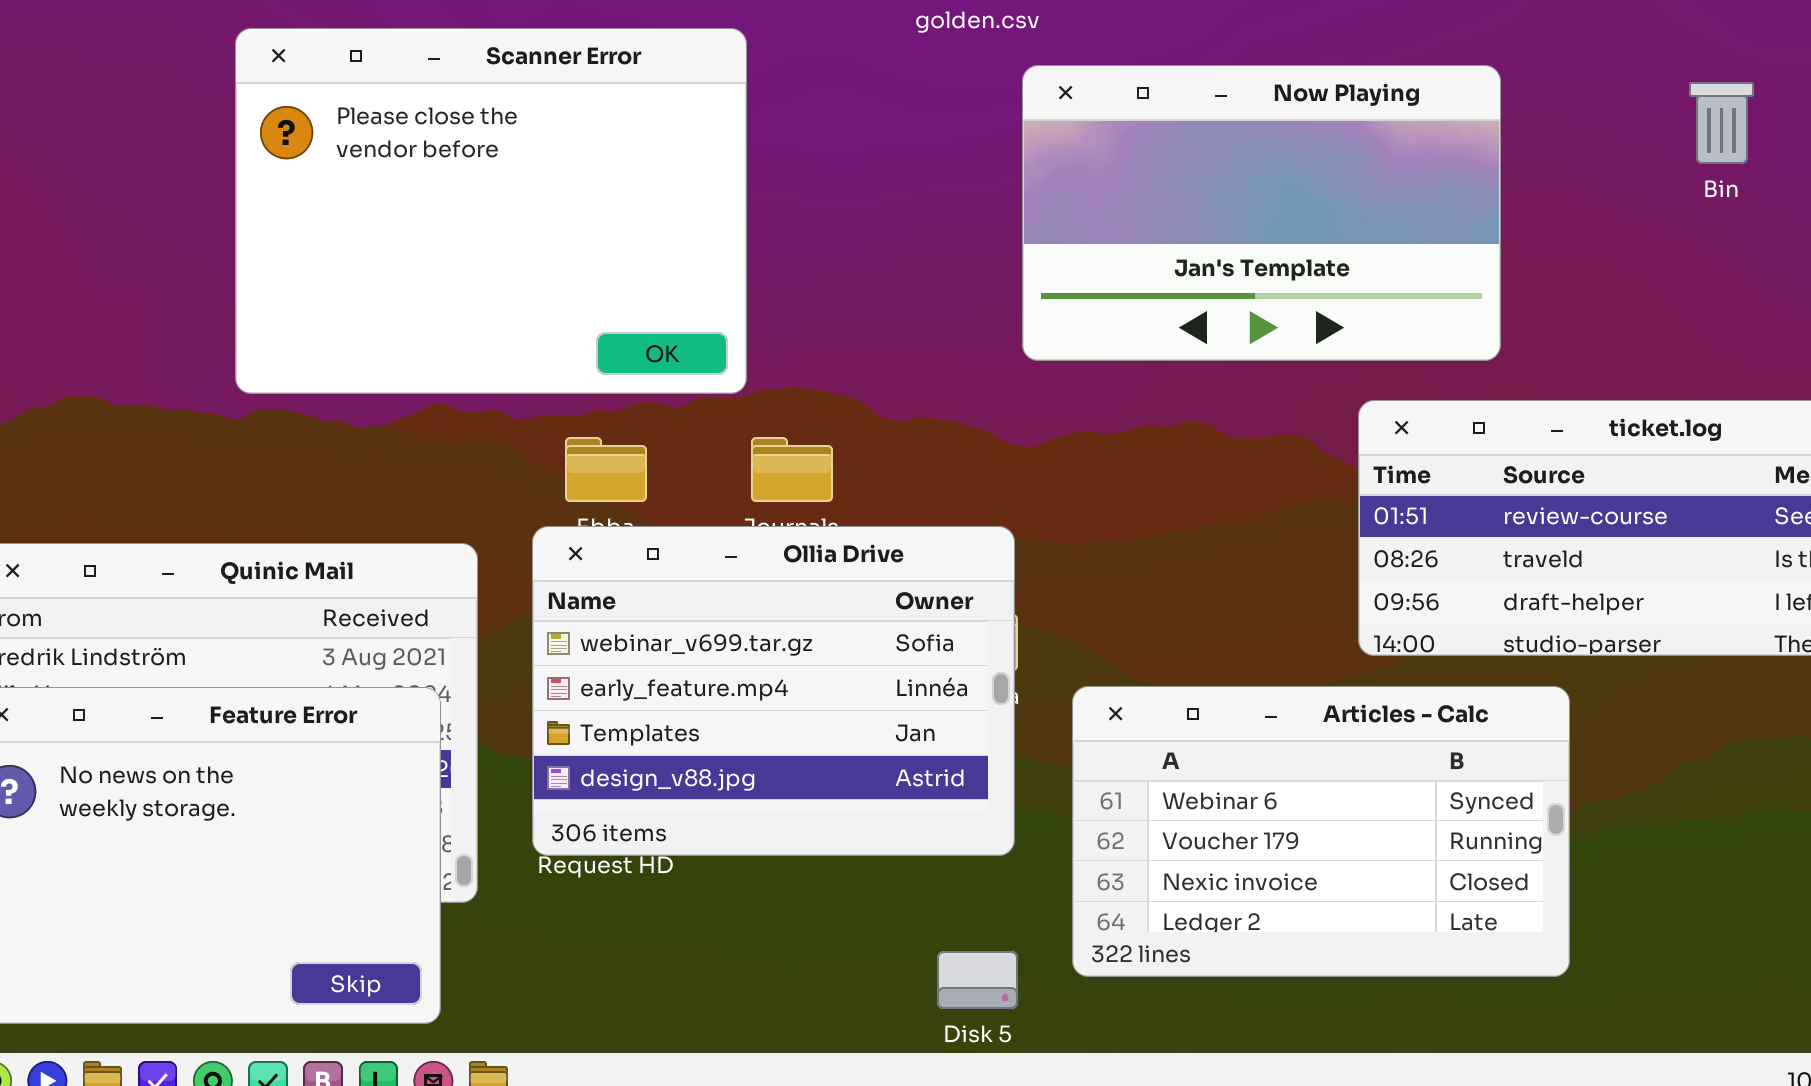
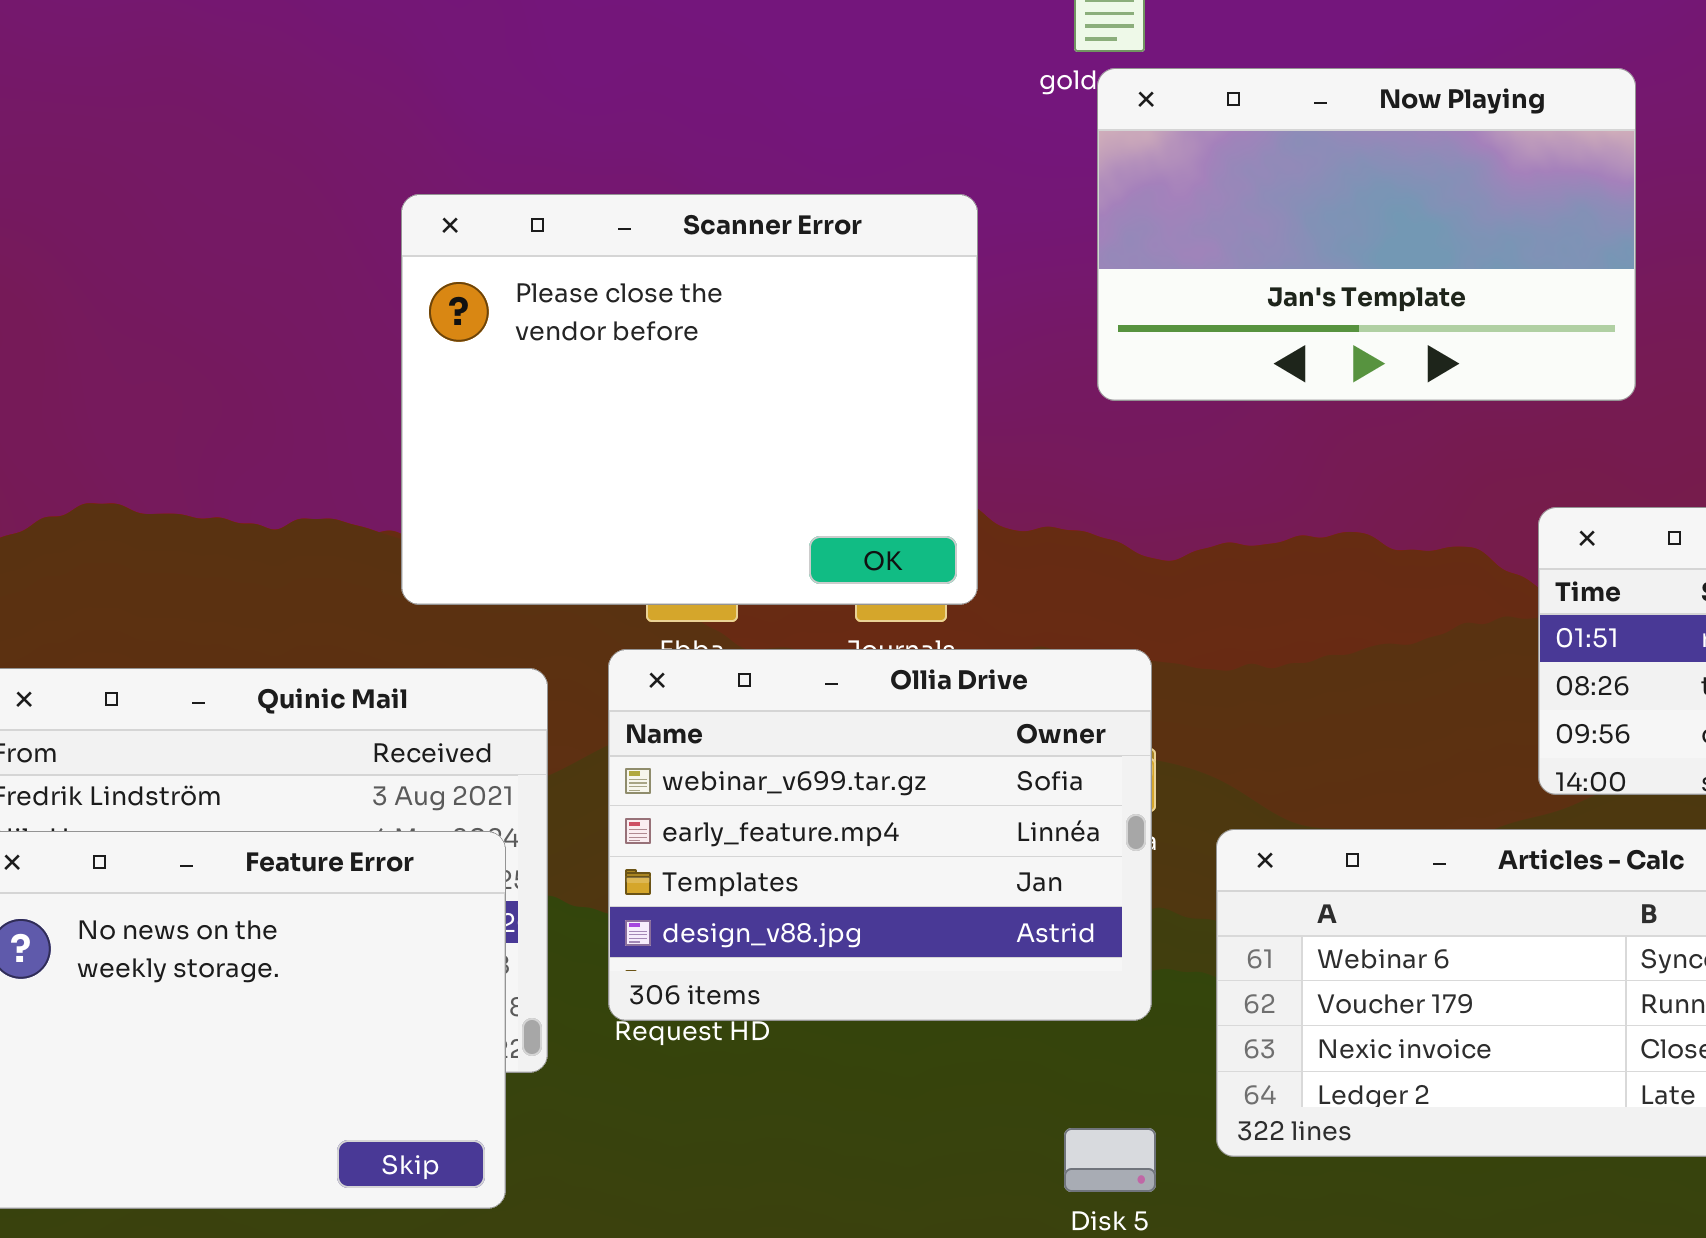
Scanner Error: [235,28,747,394] -> [401,194,978,605], moved
Now Playing: [1022,65,1501,361] -> [1097,68,1636,401], moved

